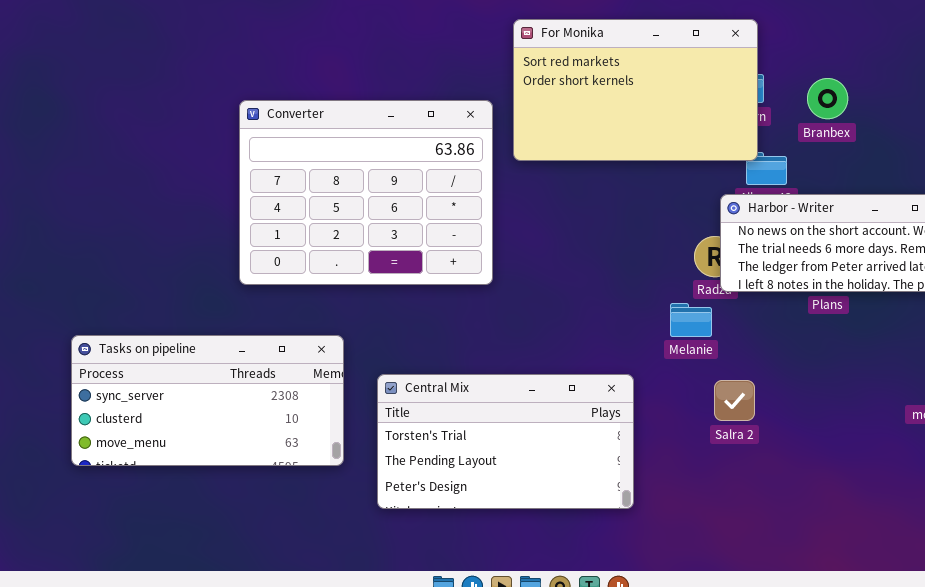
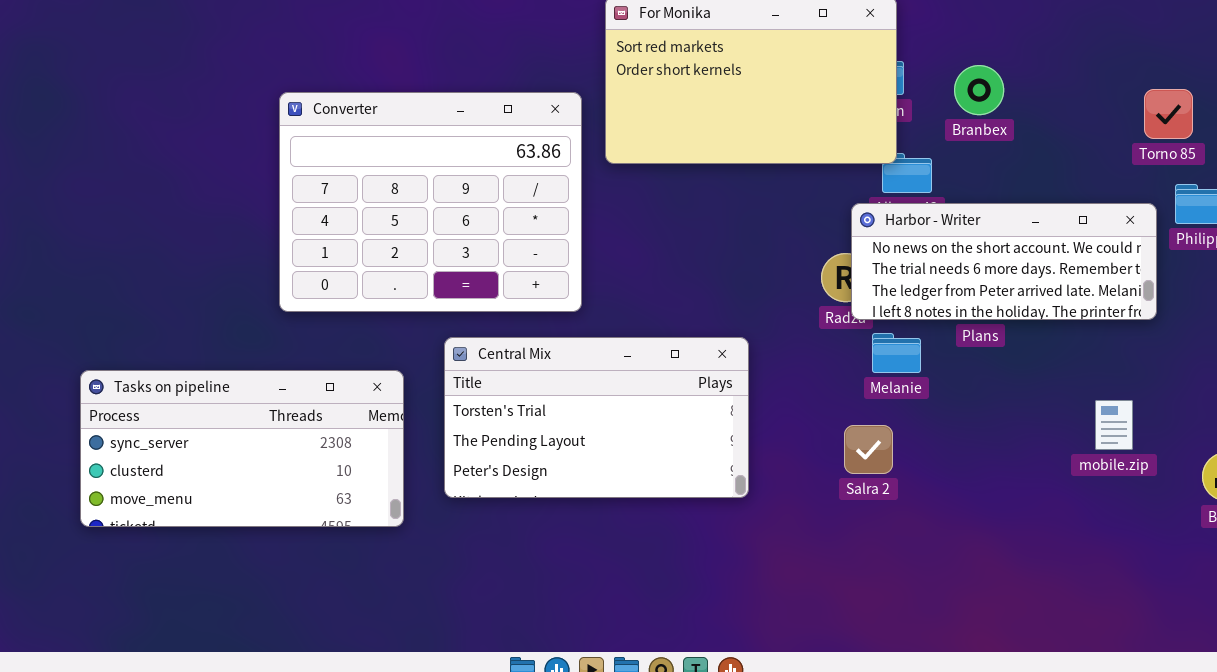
Melanie: [670,303,712,337] -> [872,333,921,373], moved
Central Mix: [377,374,634,509] -> [444,337,749,498], moved

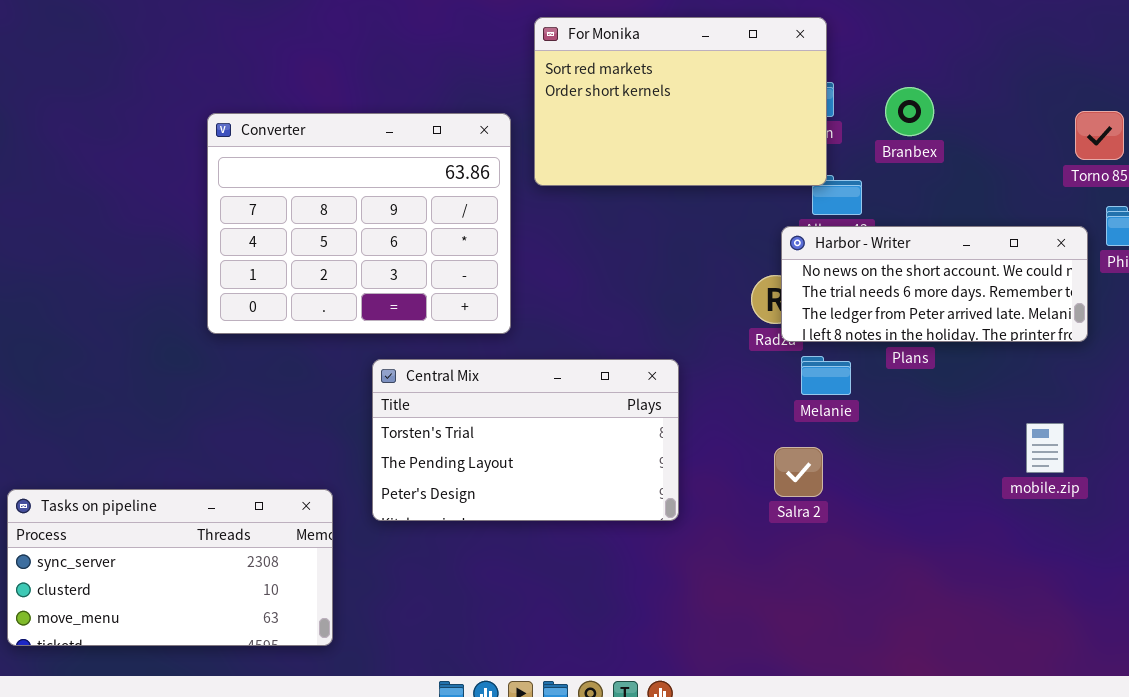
Tasks on pipeline: [80,370,404,527] -> [7,489,333,646], moved

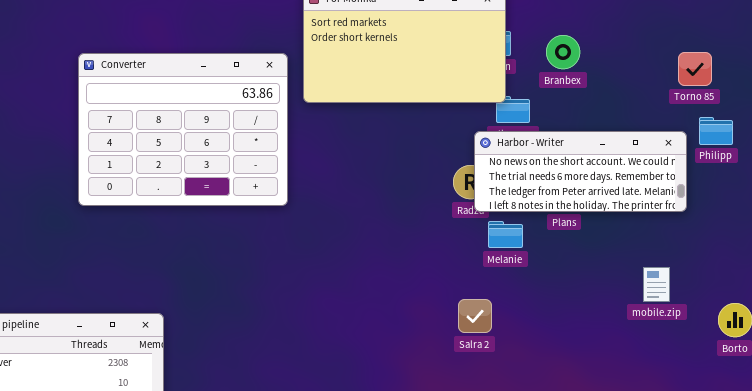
Central Mix: [372,359,679,521] -> none, closed
Salra 2: [774,447,823,497] -> [458,299,492,333], moved

